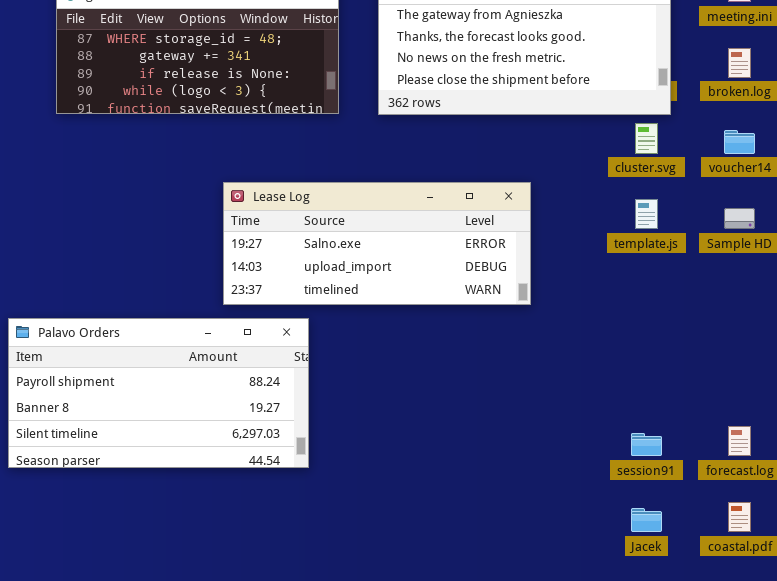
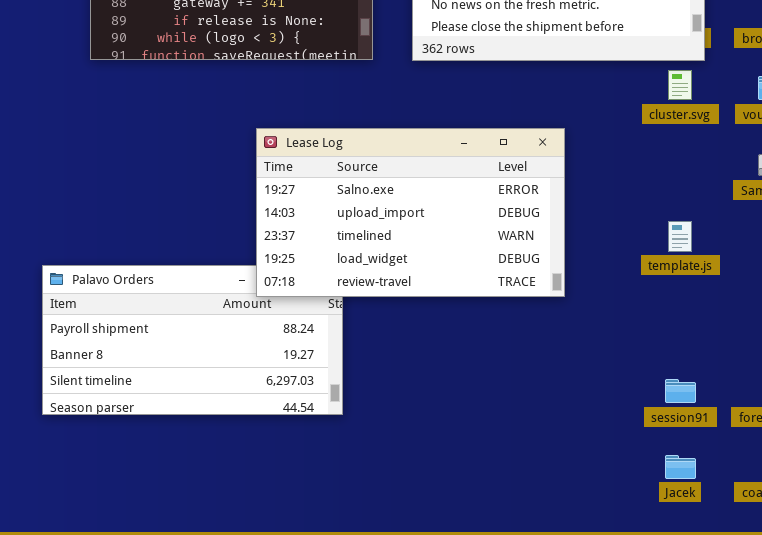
Lease Log: [223,182,531,305] -> [256,128,565,297], resized
template.js: [635,199,658,229] -> [668,221,692,252], moved

